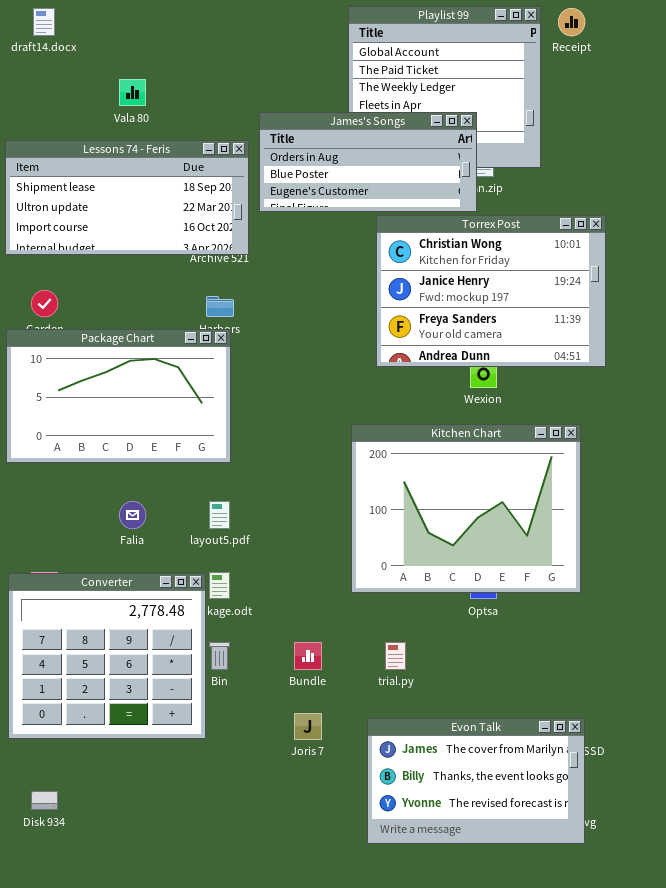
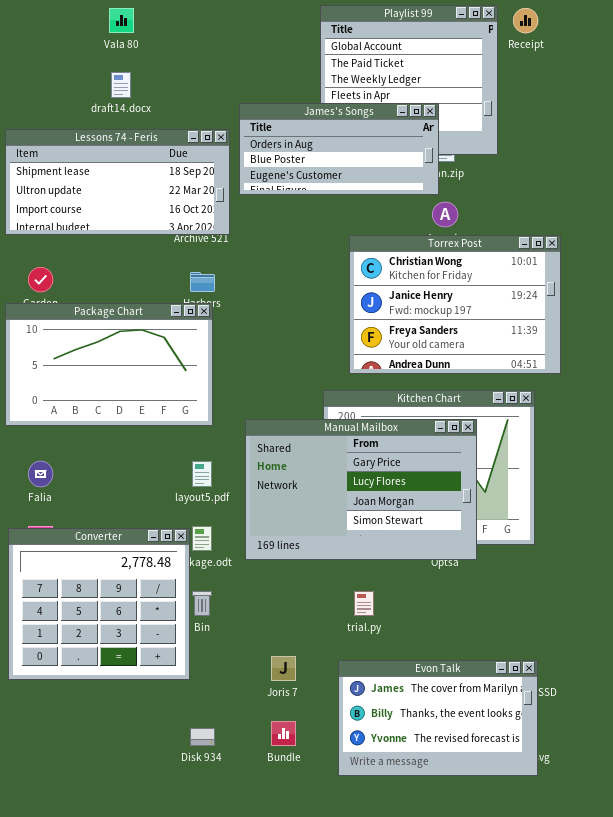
draft14.docx: [33,8,55,36] -> [111,72,131,98], moved
Vala 80: [119,79,146,106] -> [109,8,134,33], moved
Torrex Post: [376,215,606,367] -> [349,235,561,374], moved
Manual Mailbox: none -> [245,419,477,560], opened
Falia: [119,501,146,529] -> [28,461,53,487], moved
Bundle: [294,642,322,670] -> [271,721,296,746], moved
Disk 934: [31,791,58,810] -> [190,728,215,746], moved

